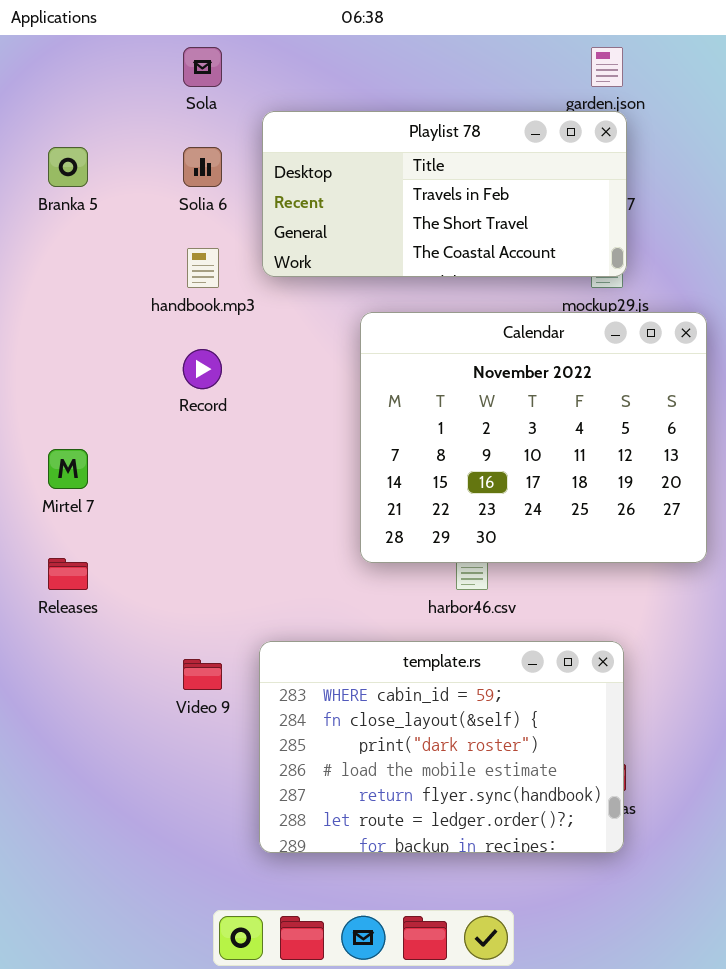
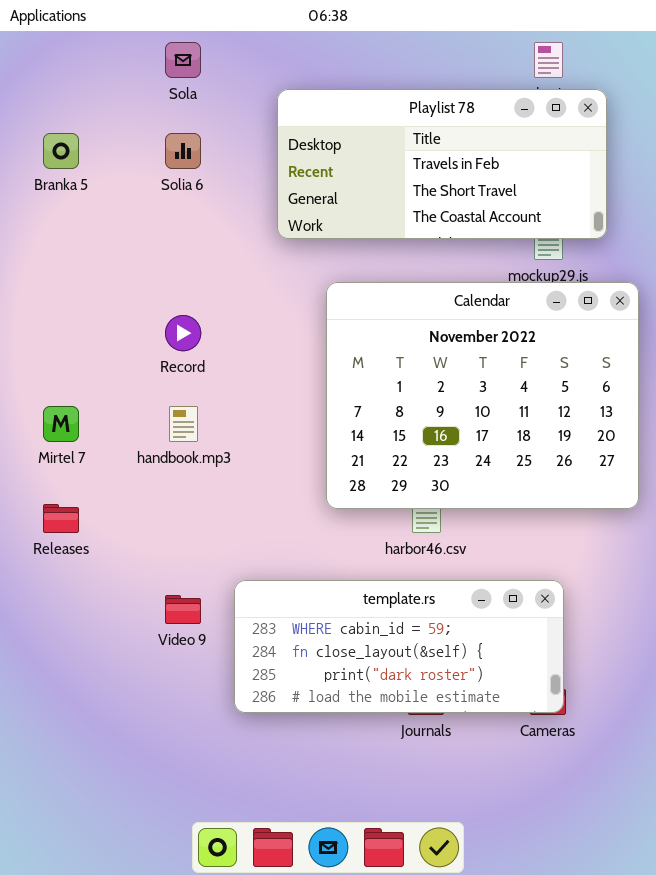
Playlist 78: [262,111,627,277] -> [277,89,607,239], moved
handbook.mp3: [187,248,219,288] -> [169,406,198,442], moved
template.rs: [259,641,624,853] -> [234,580,564,713], resized

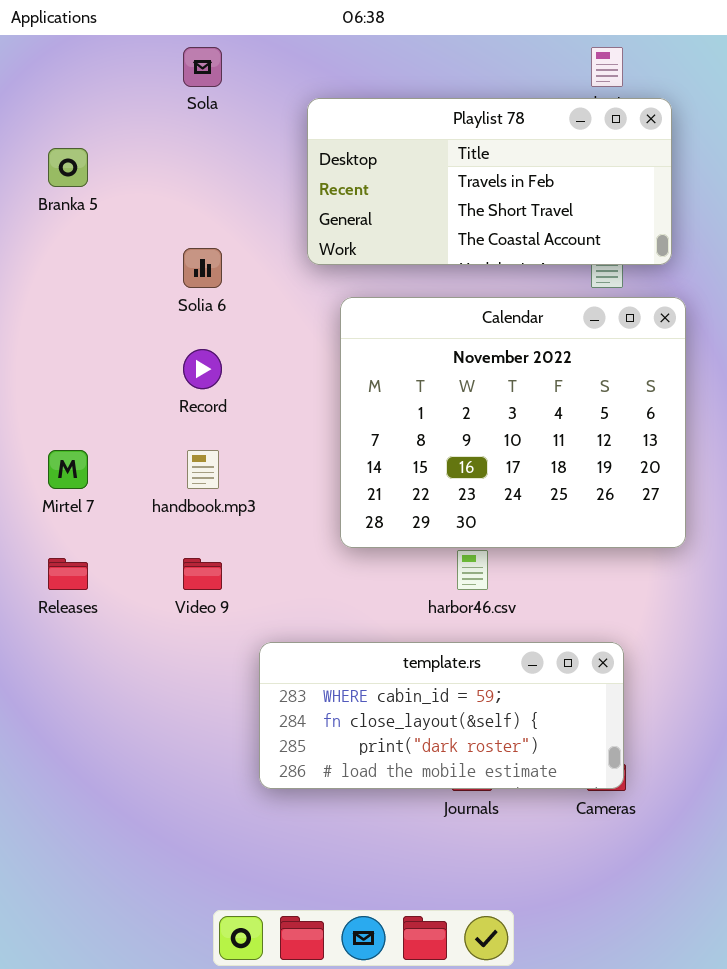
Solia 6: [165,133,201,169] -> [183,248,222,288], moved
Calendar: [326,282,639,509] -> [340,297,686,548], moved
Video 9: [165,595,201,624] -> [183,558,222,590], moved

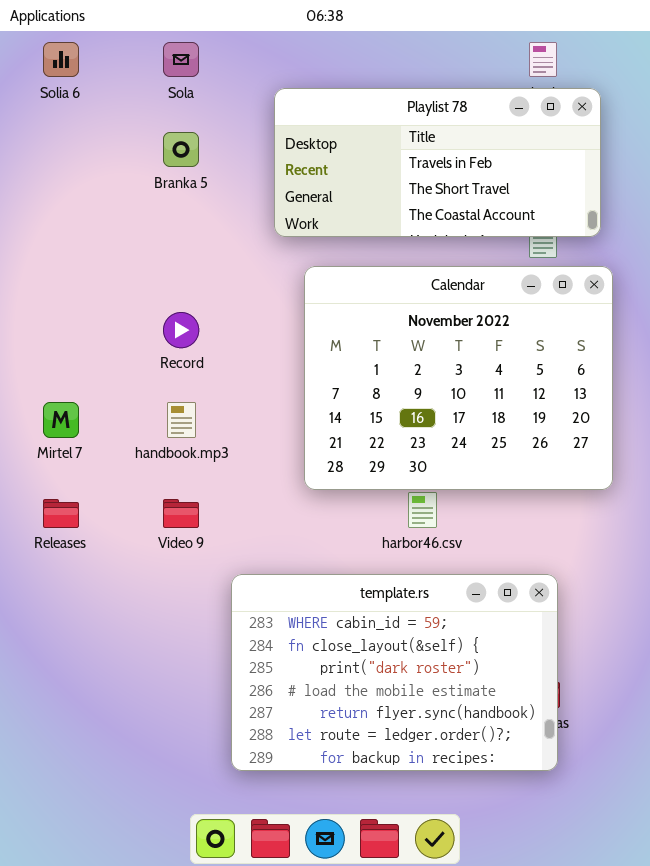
Branka 5: [48,148,88,187] -> [163,132,199,167], moved
Solia 6: [183,248,222,288] -> [43,42,79,77], moved
template.rs: [259,642,624,789] -> [231,574,558,771], resized

